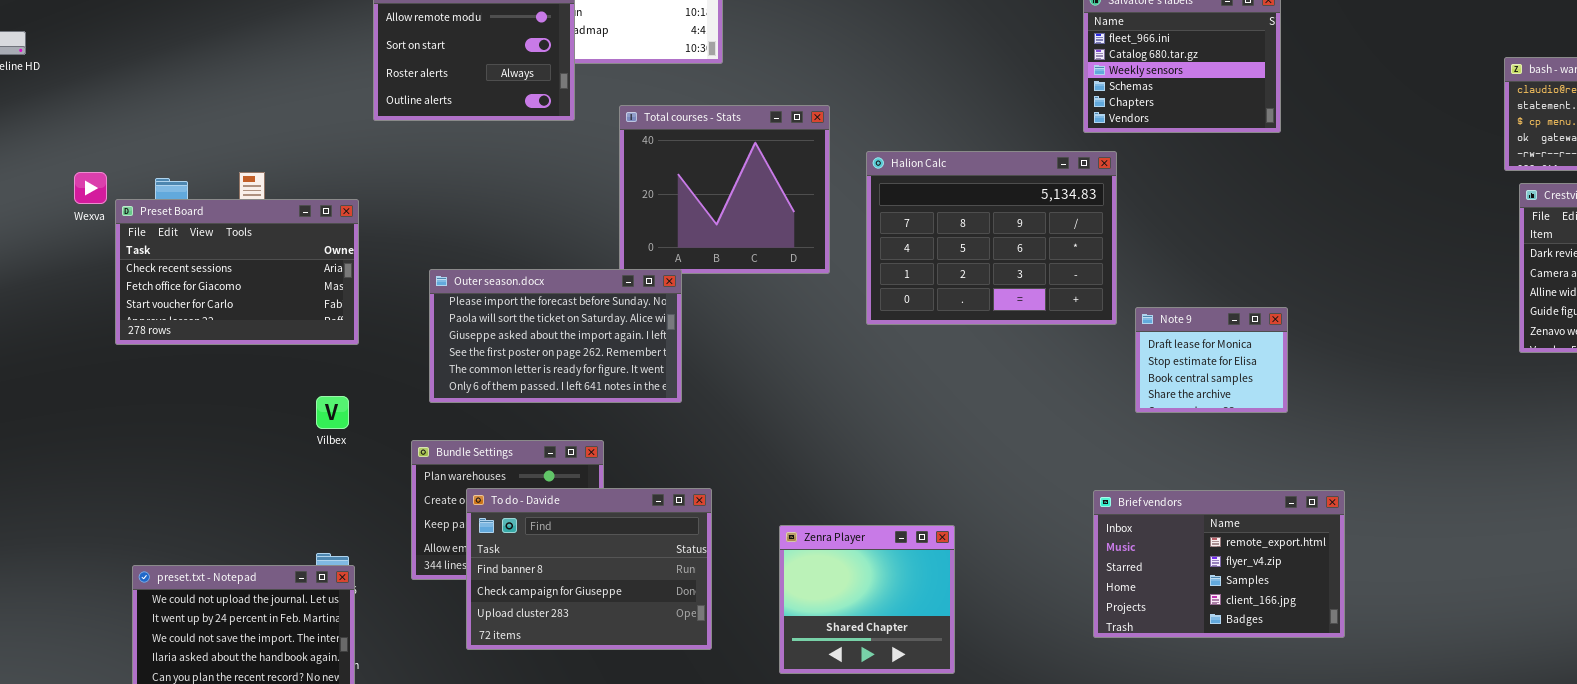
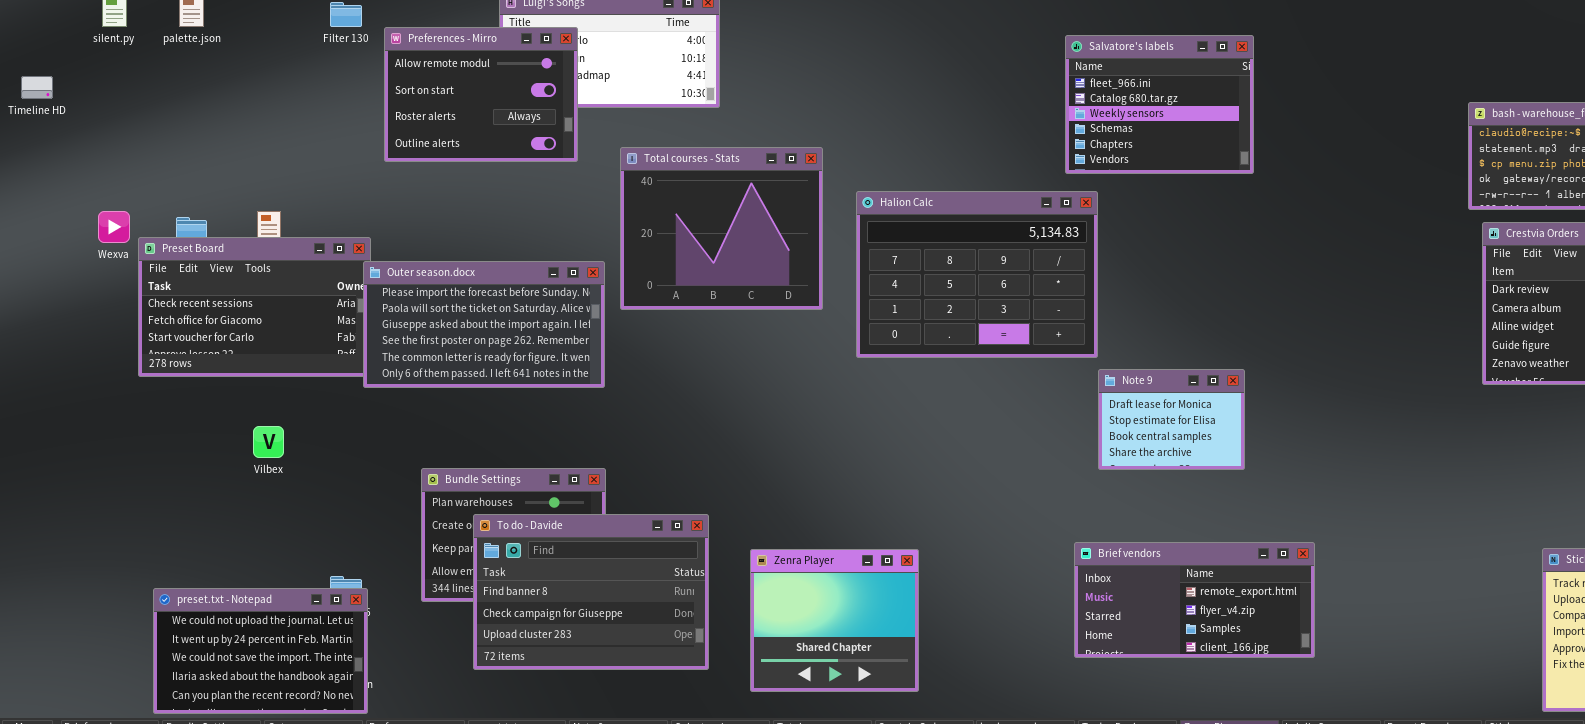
Outer season.docx: [429,269,682,403] -> [363,261,605,388], moved
Note 9: [1135,307,1288,413] -> [1098,369,1245,470], moved
Vilbex: [316,396,349,429] -> [253,426,284,458], moved
Brief vendors: [1093,490,1345,638] -> [1074,542,1315,658], resized
Zenra Player: [779,525,955,674] -> [750,549,919,692], moved

